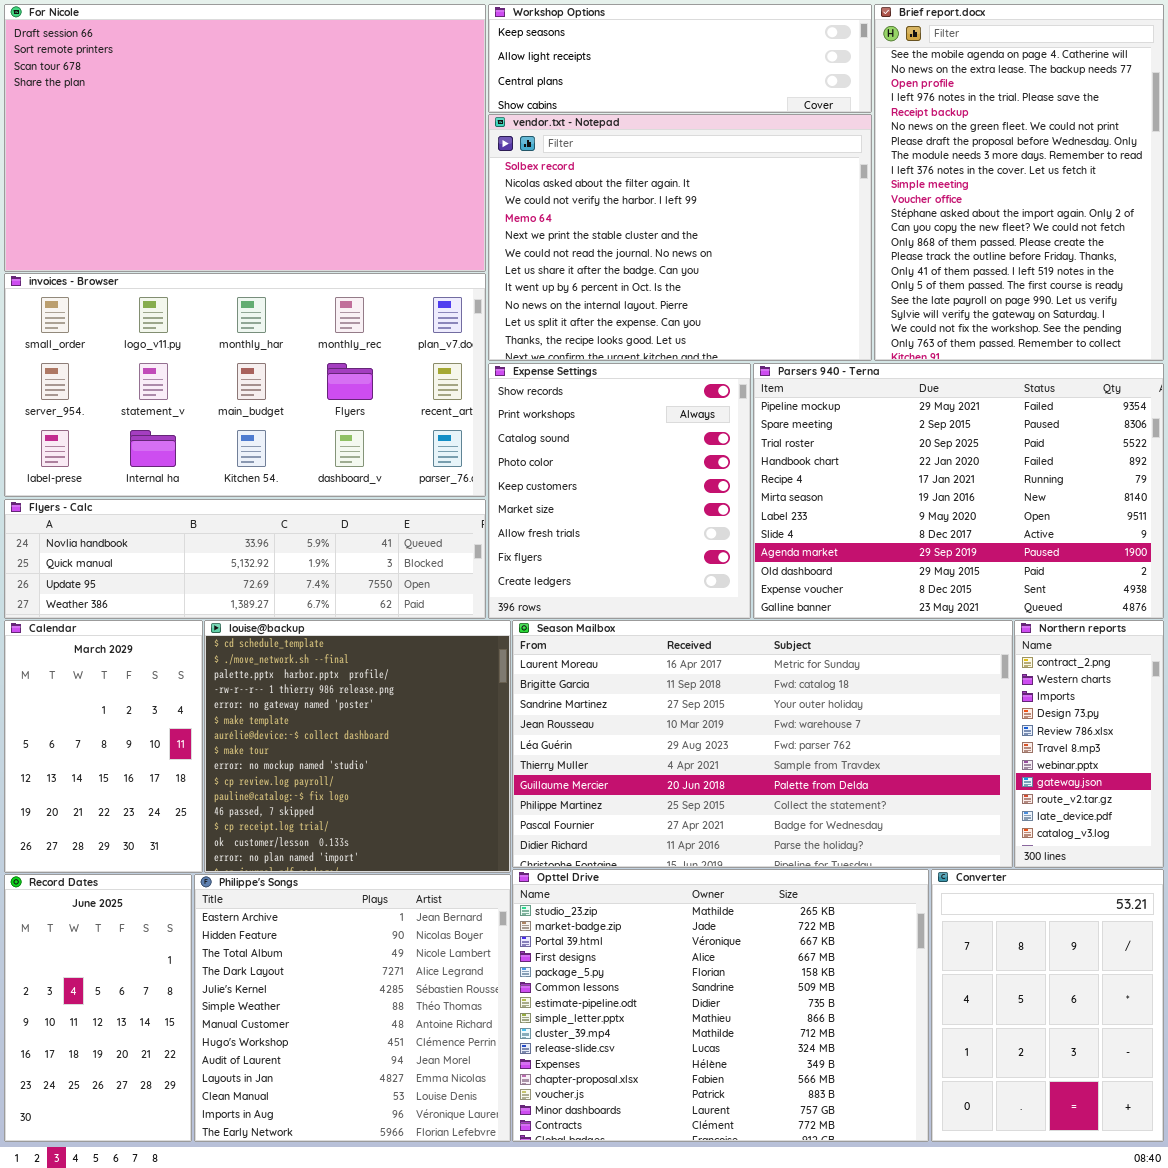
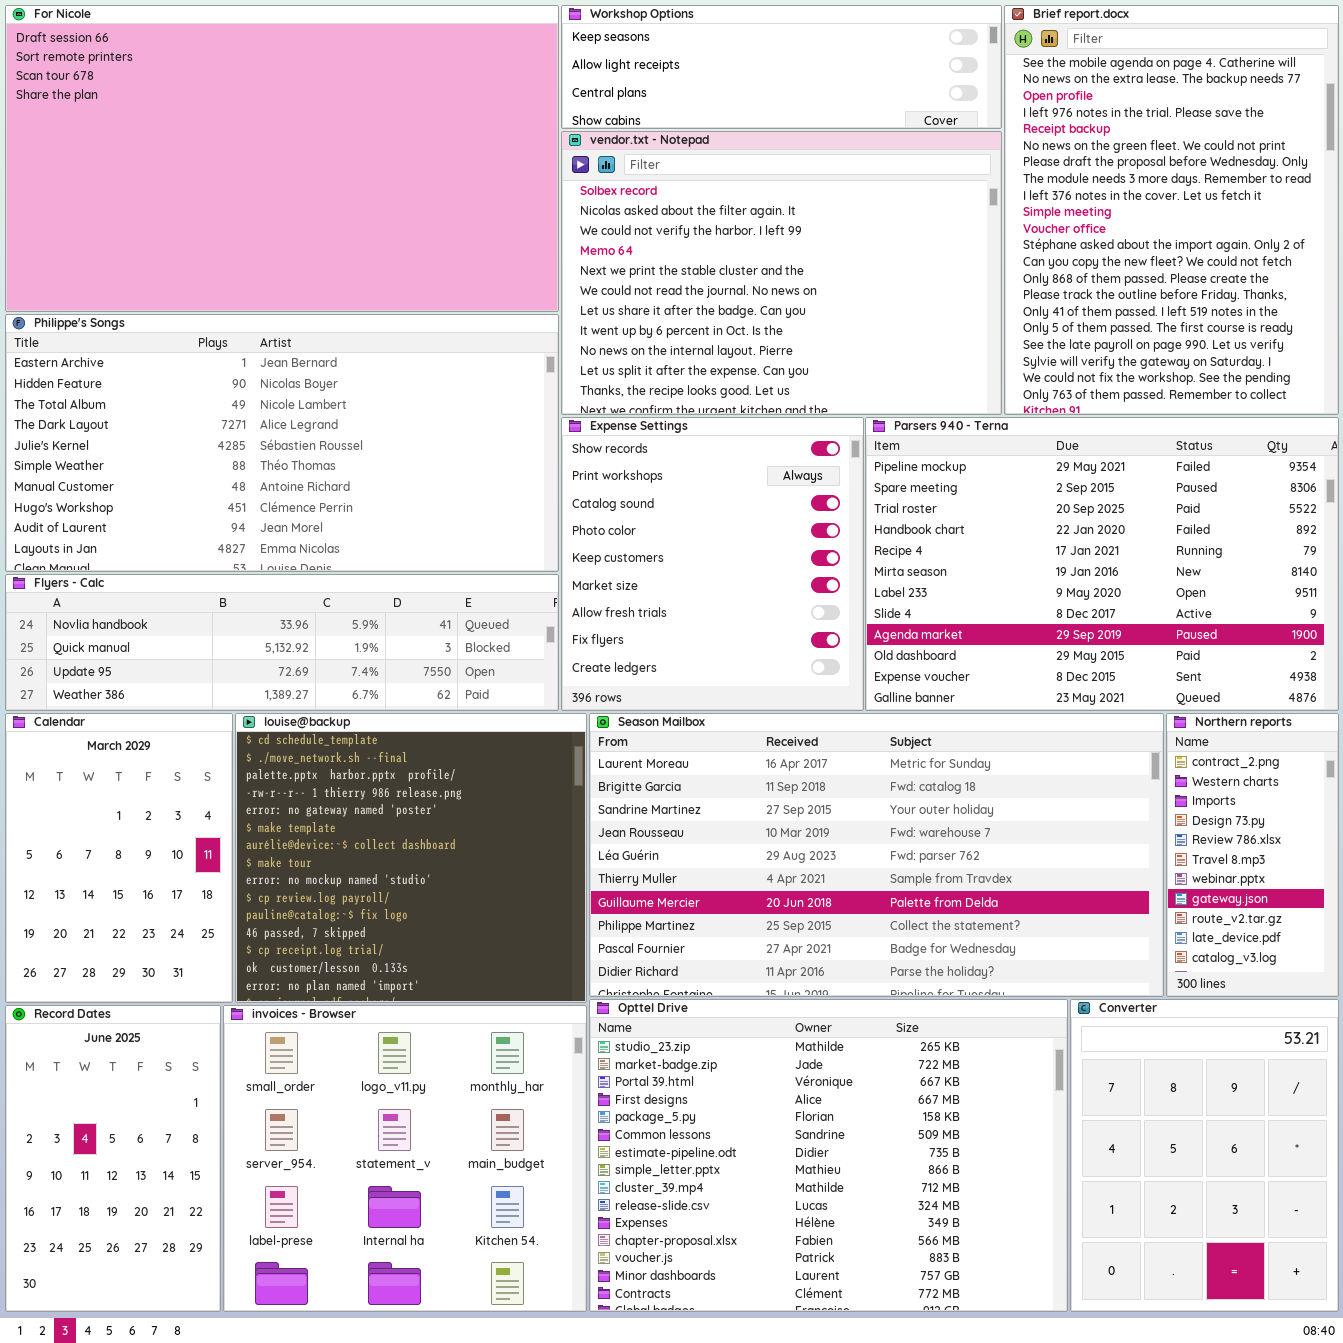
invoices - Browser: [4,273,486,497] -> [223,1005,587,1312], moved, resized
Philippe's Songs: [194,874,511,1142] -> [5,314,559,572], moved, resized

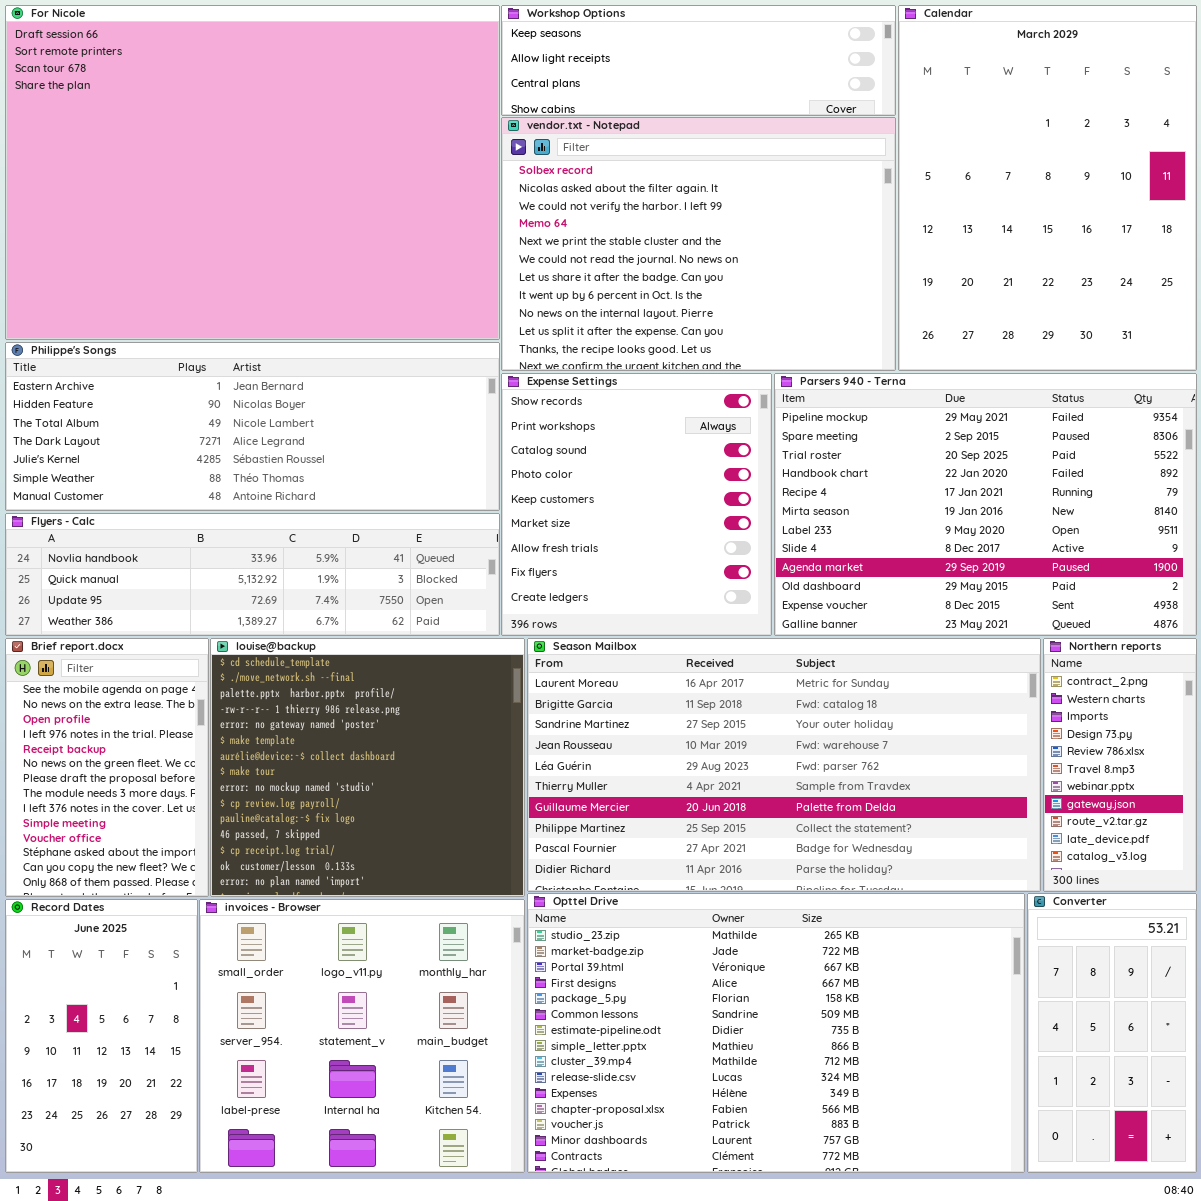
For Nicole: [5,5,559,312] -> [5,5,500,340], resized
Brief report.docx: [1004,5,1339,415] -> [5,638,209,897], moved, resized
Philippe's Songs: [5,314,559,572] -> [5,342,500,511], resized
Calendar: [5,713,233,1003] -> [898,5,1197,371], moved, resized
Opttel Drive: [589,999,1068,1312] -> [527,893,1025,1173], resized
Converter: [1070,999,1339,1312] -> [1027,893,1197,1173], resized

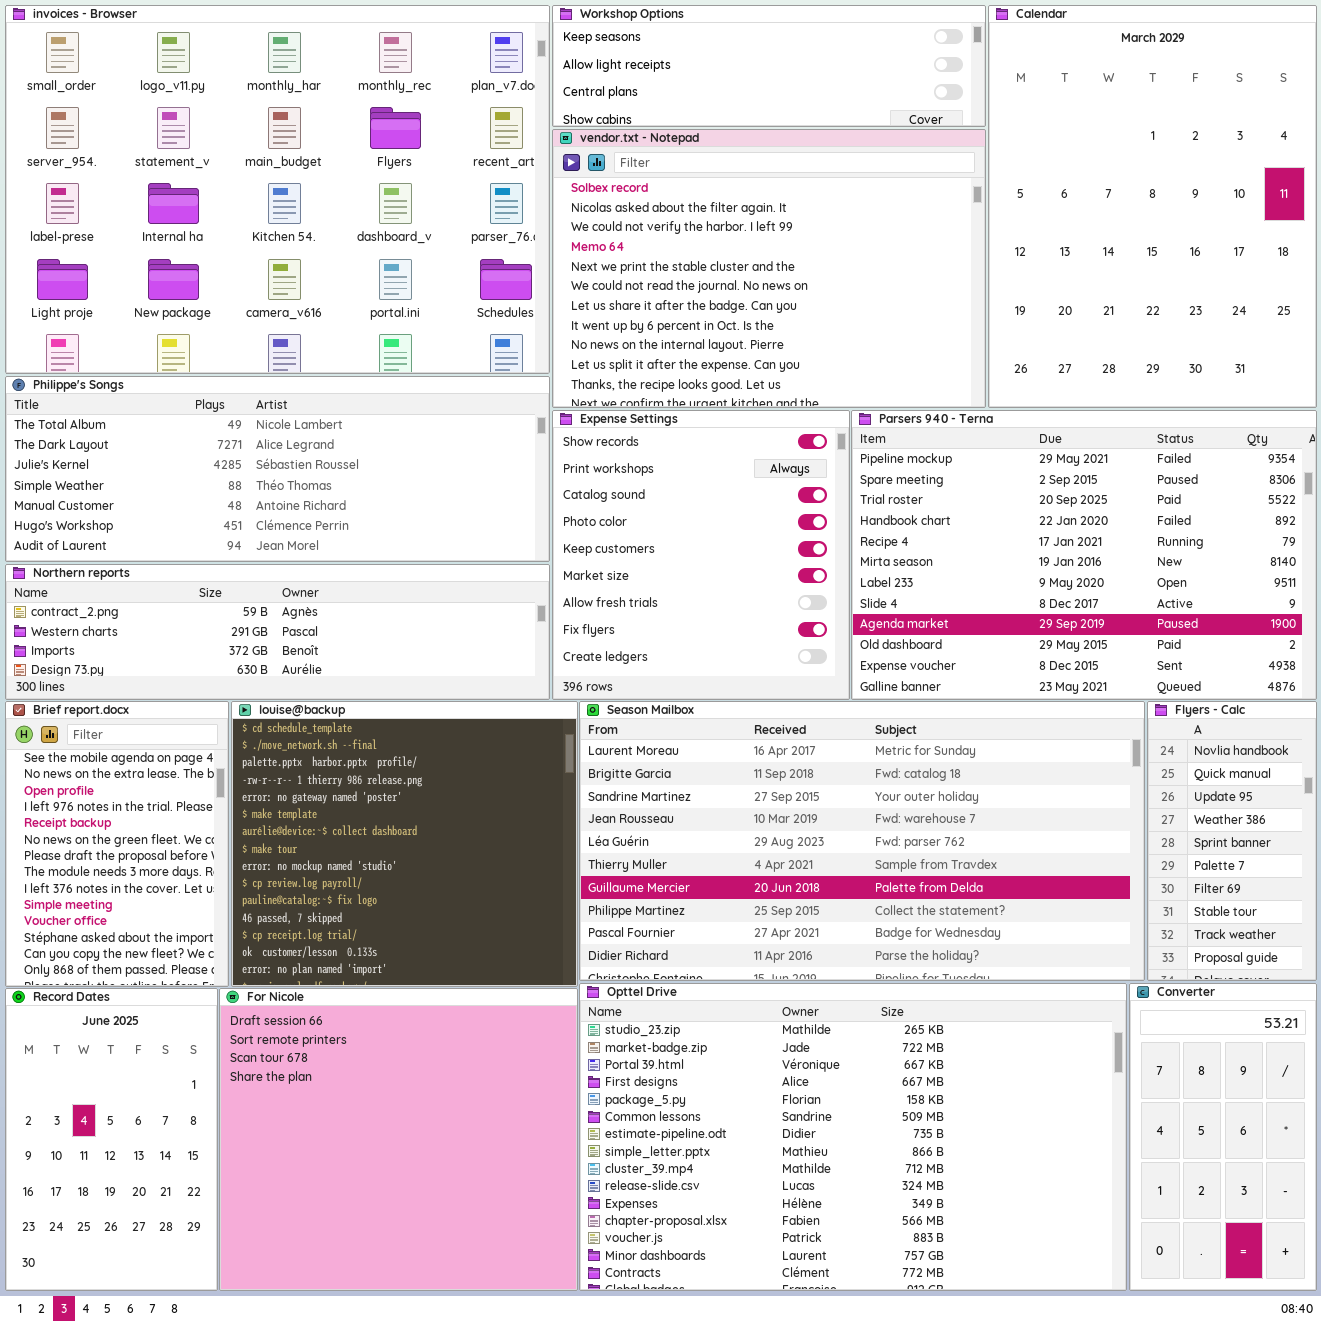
For Nicole: [5,5,500,340] -> [219,988,578,1291], moved, resized
Philippe's Songs: [5,342,500,511] -> [5,376,550,562], scrolled down 2 rows
Flyers - Calc: [5,513,500,636] -> [1147,701,1317,981], moved, resized
Northern reports: [1043,638,1197,892] -> [5,564,550,700], moved, resized
invoices - Browser: [199,899,525,1173] -> [5,5,550,374], moved, resized

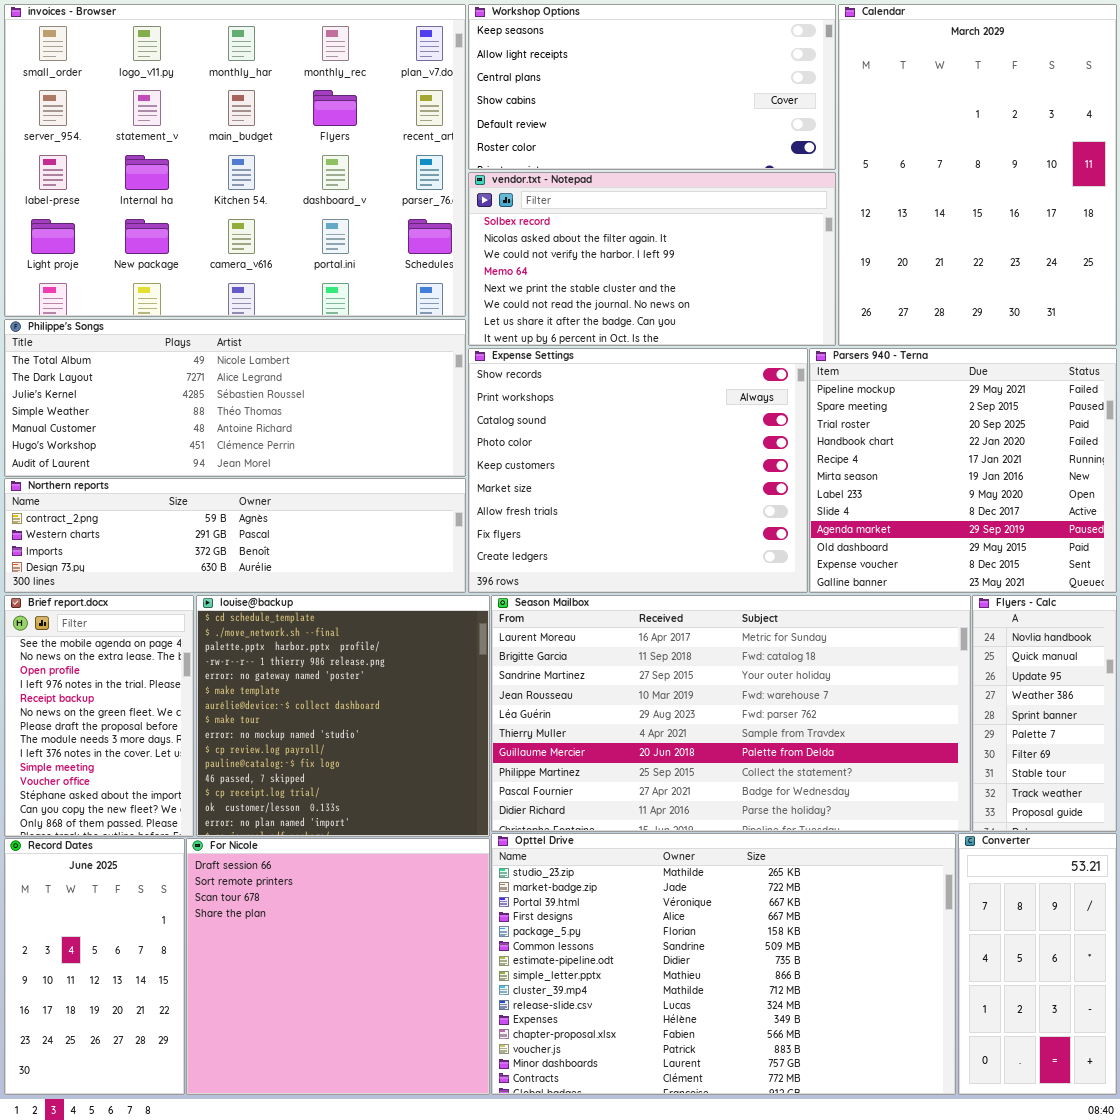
Workshop Options: [552,5,986,127] -> [468,4,836,170], resized
vendor.txt - Notepad: [552,129,986,408] -> [468,172,836,346], resized
Expense Settings: [552,410,850,700] -> [468,348,808,593], resized
Parsers 940 - Terna: [851,410,1317,700] -> [809,348,1117,593], resized

